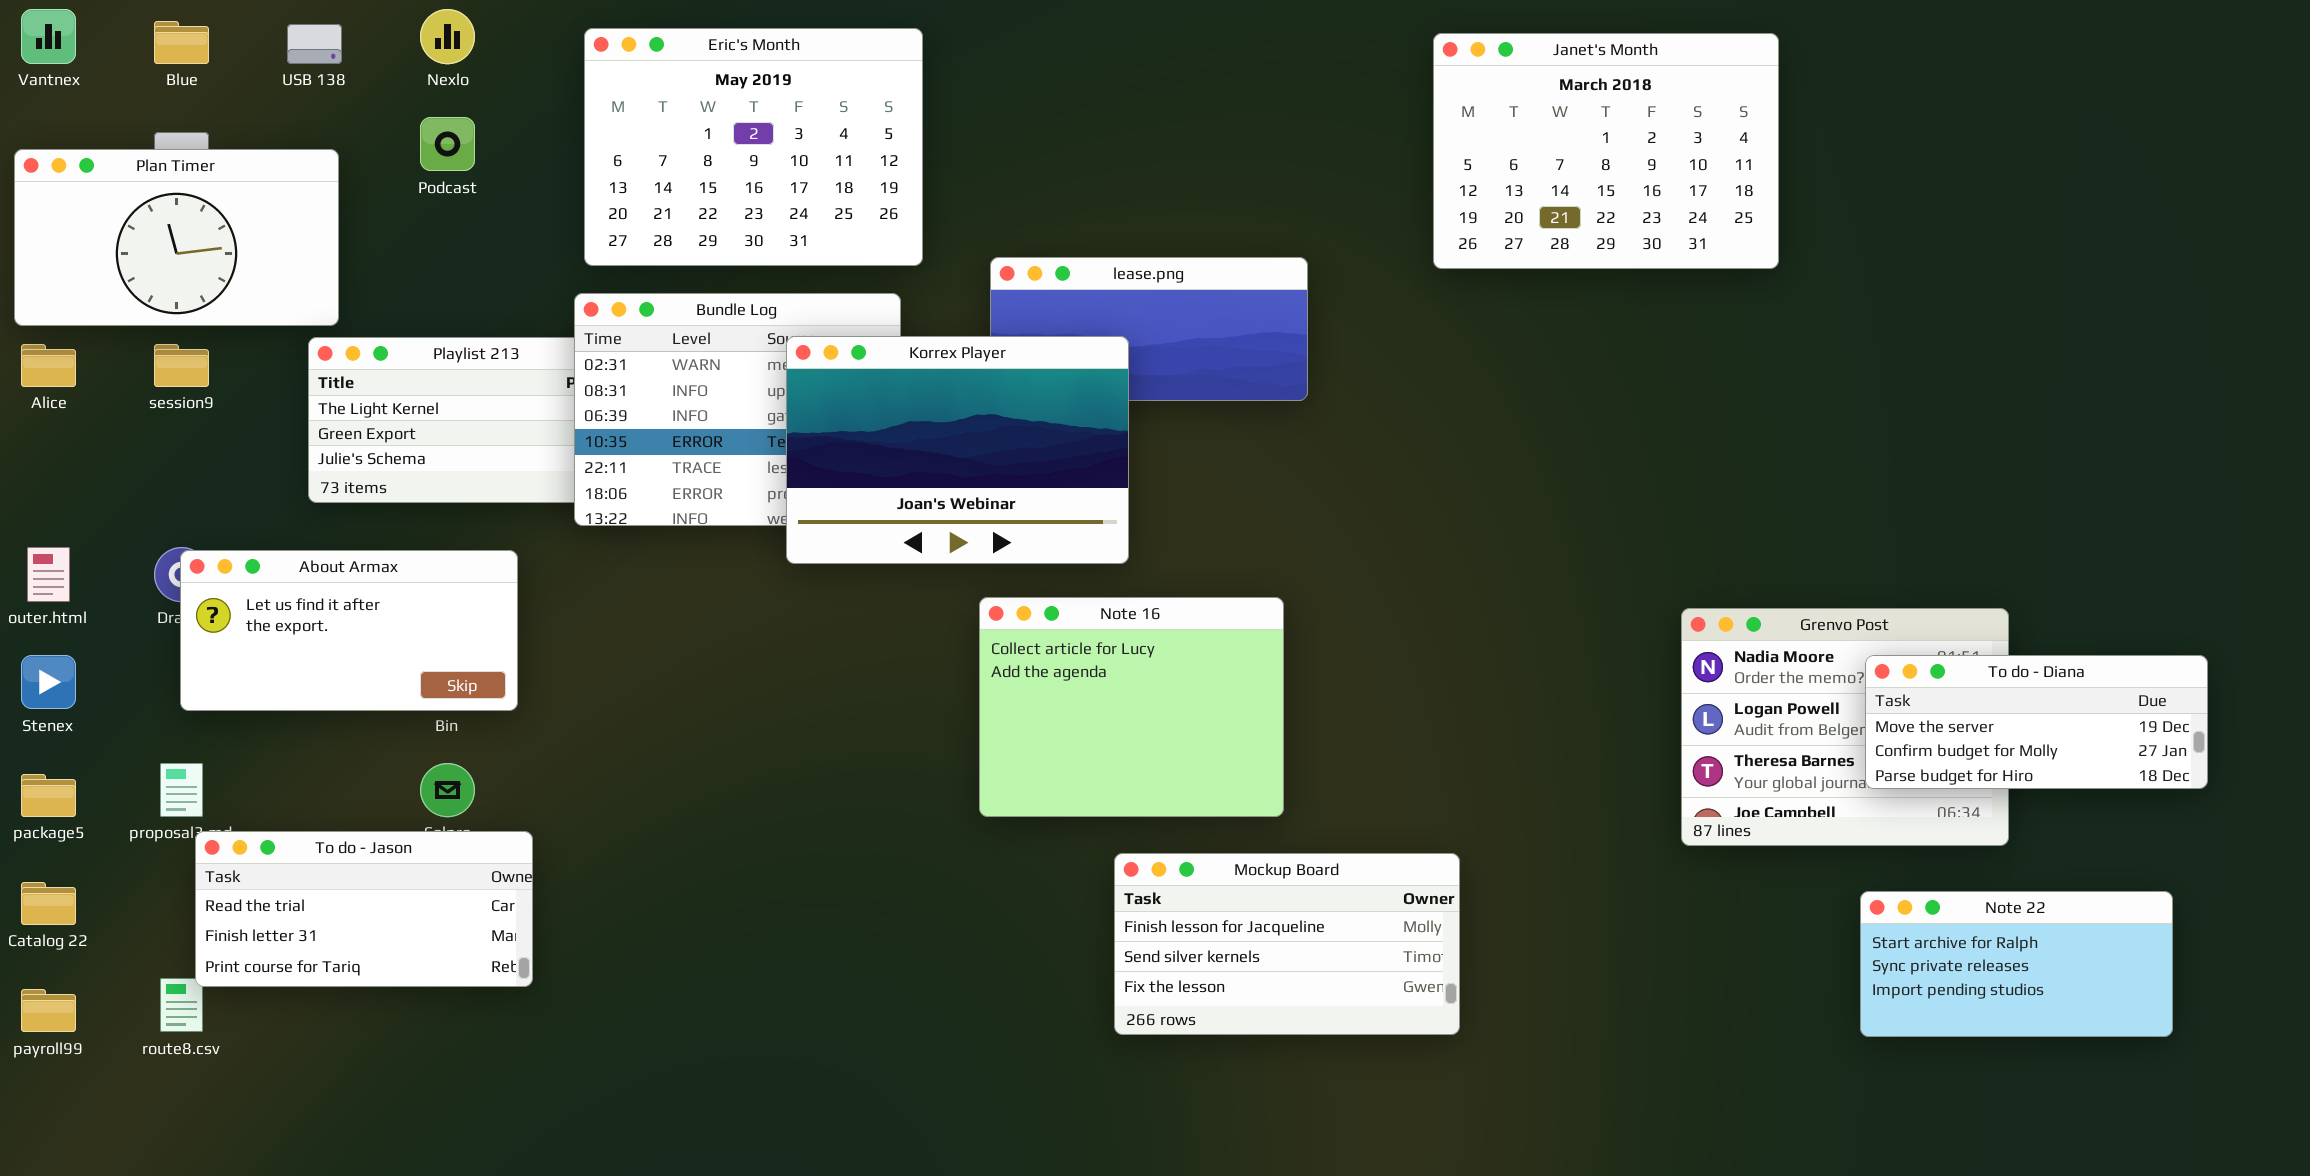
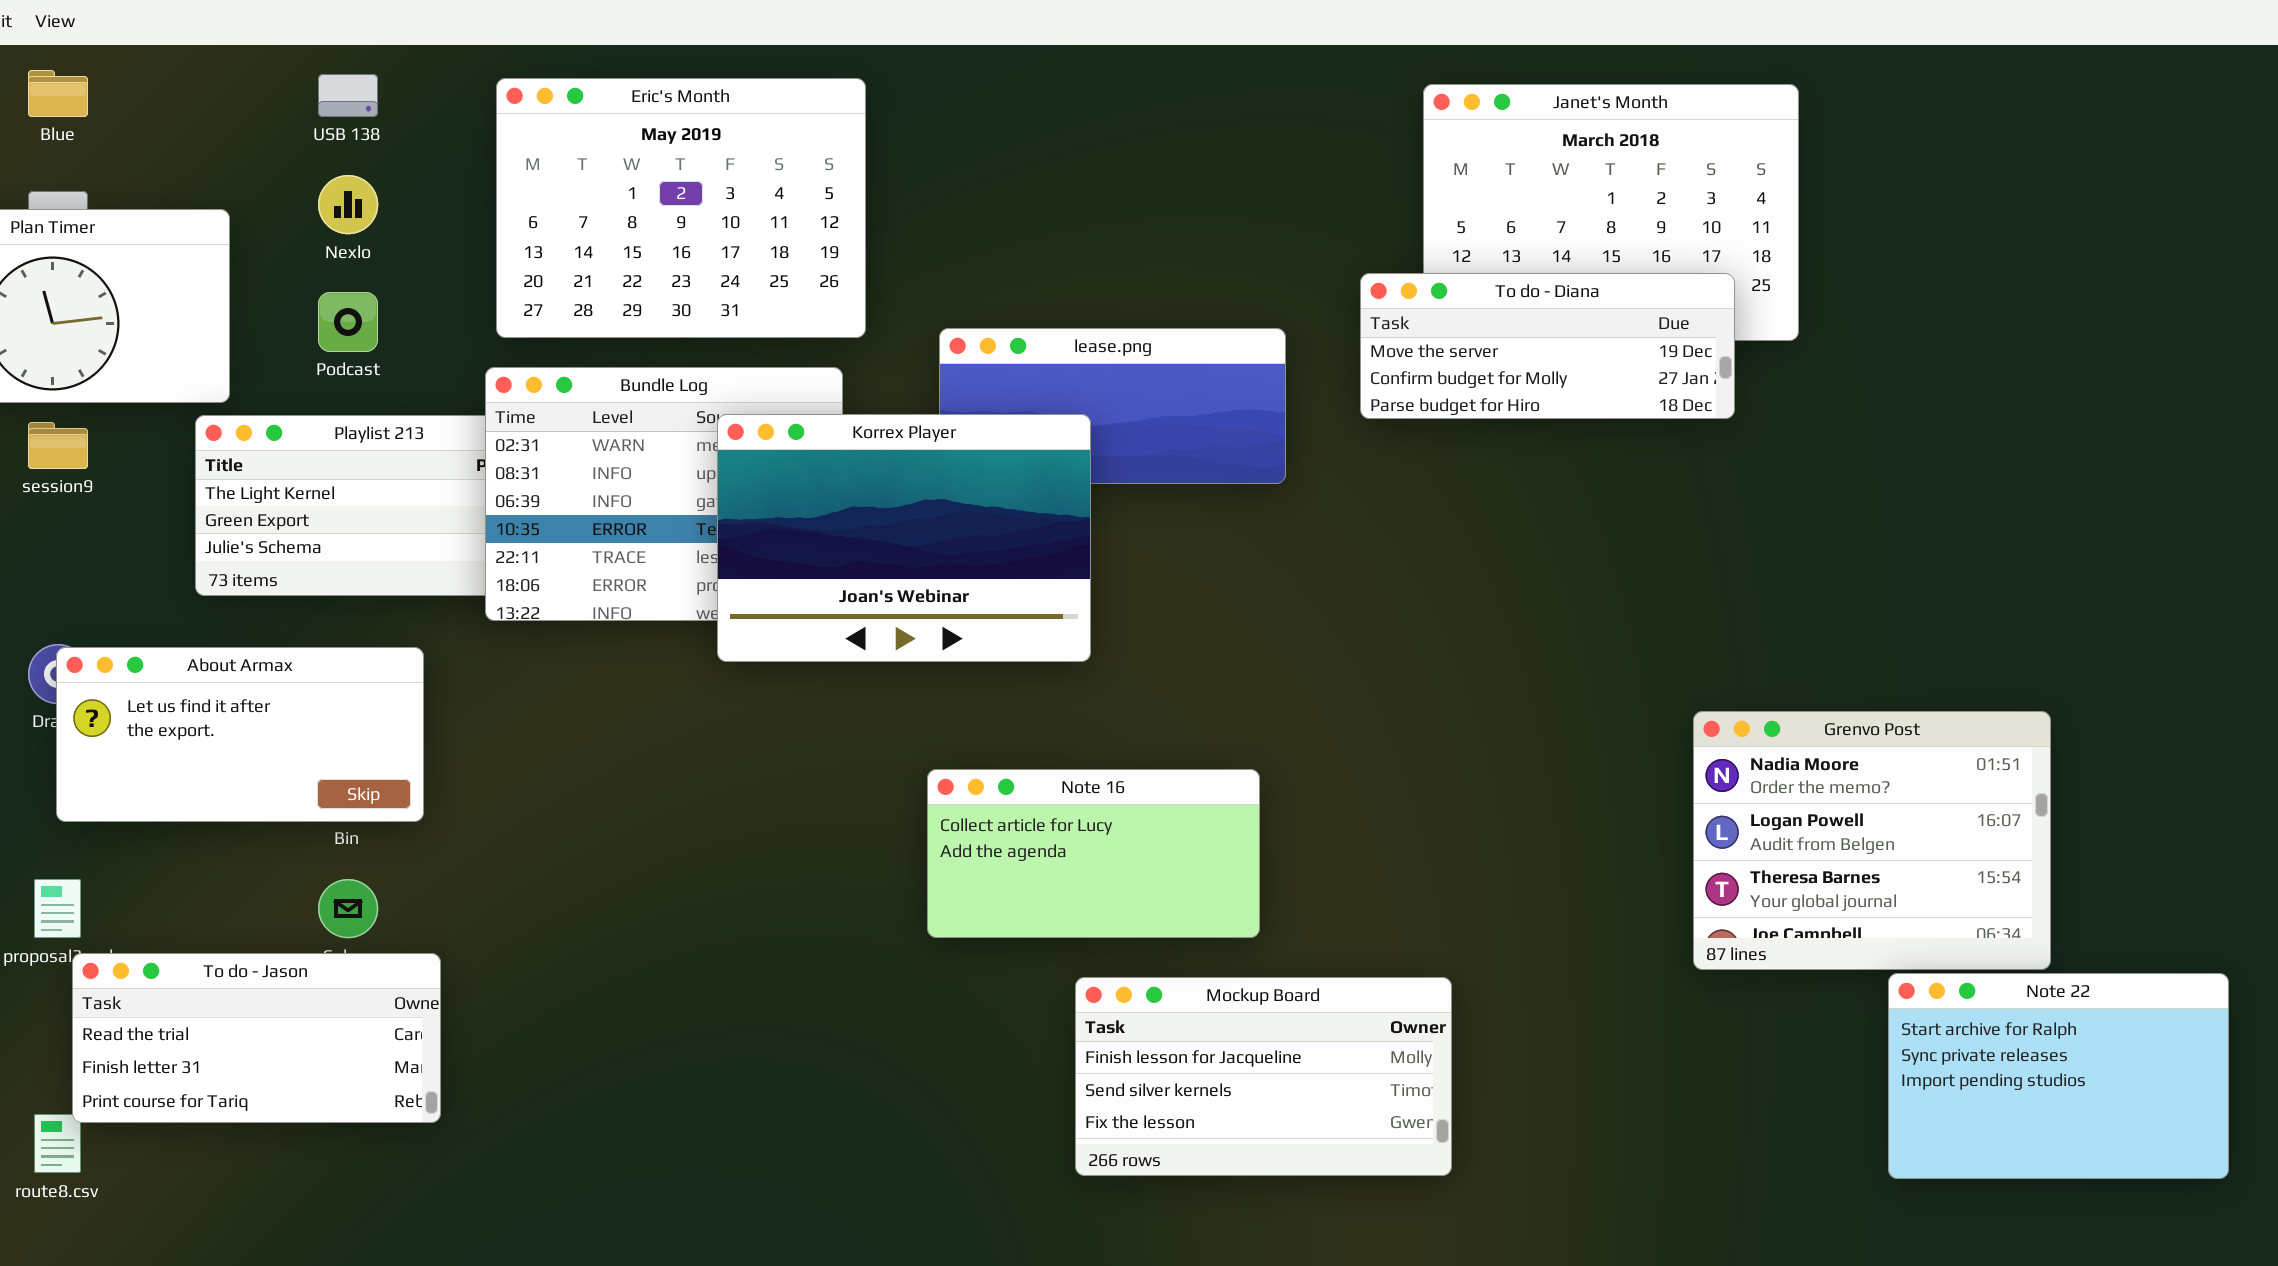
Nexlo: [420,9,475,64] -> [318,175,378,234], moved
USB 138: [287,24,342,64] -> [318,74,378,117], moved
Podcast: [420,117,475,171] -> [318,292,378,352], moved
Note 16: [979,597,1284,817] -> [927,769,1260,938], resized
To do - Diana: [1865,655,2208,789] -> [1360,273,1735,419], moved
Note 22: [1860,891,2173,1037] -> [1888,973,2229,1179], resized

